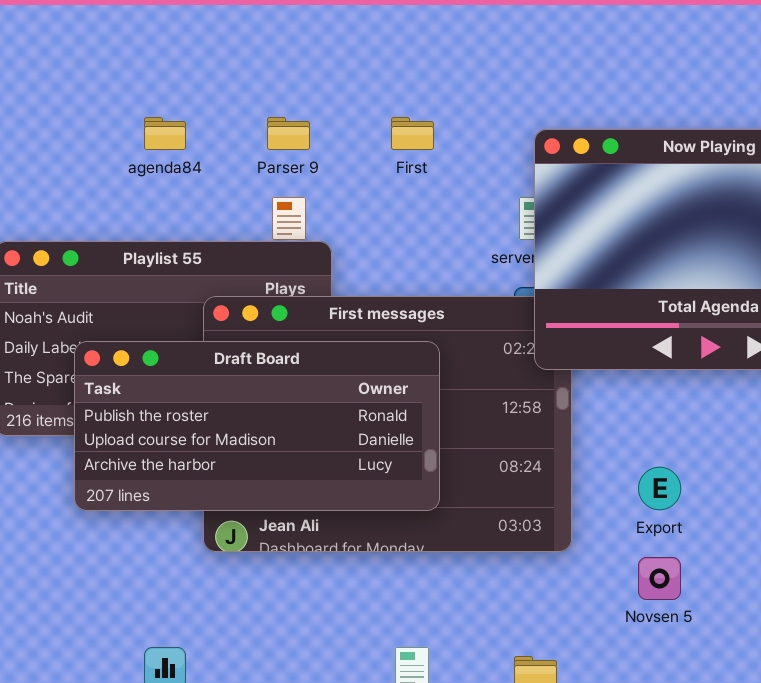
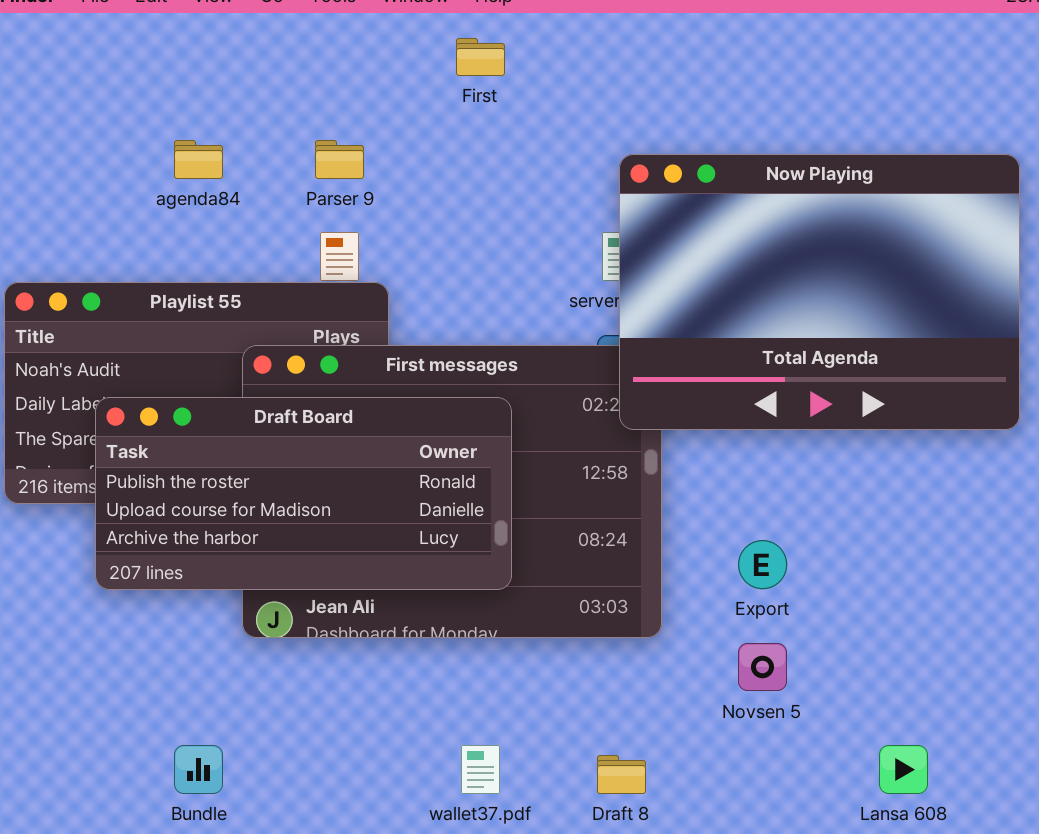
First: [391,117,434,150] -> [456,38,505,76], moved

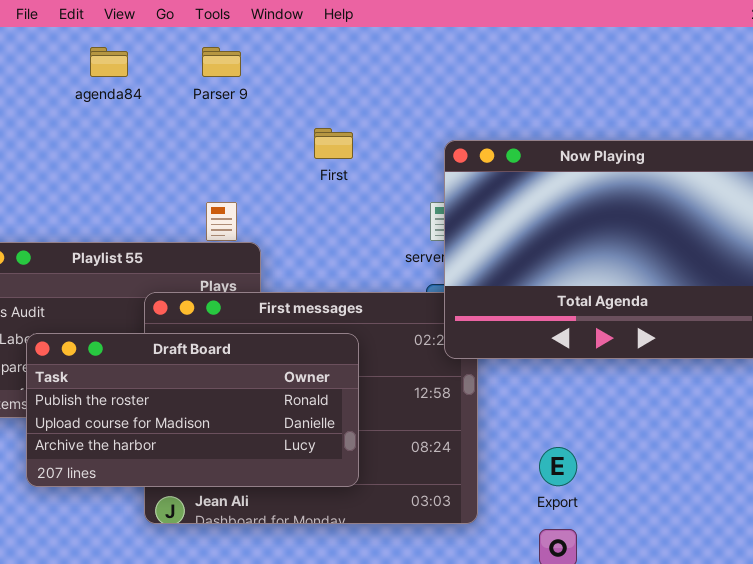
First: [456,38,505,76] -> [314,128,353,159], moved
agenda84: [174,140,223,179] -> [90,47,128,77], moved
Parser 9: [315,140,364,179] -> [202,47,241,77], moved

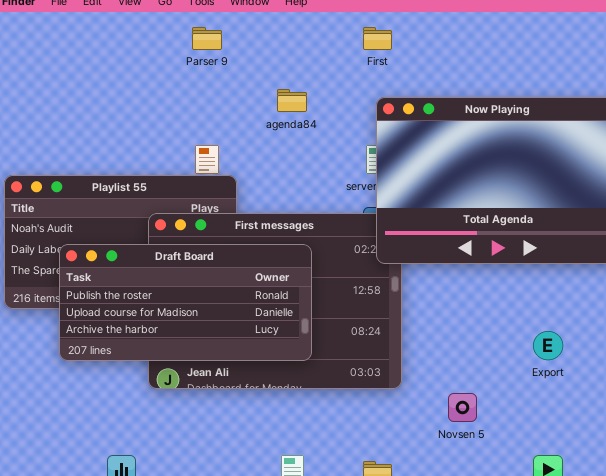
agenda84: [90,47,128,77] -> [277,89,307,112], moved
First: [314,128,353,159] -> [363,27,392,50], moved
Export: [539,447,577,486] -> [533,331,563,360], moved

